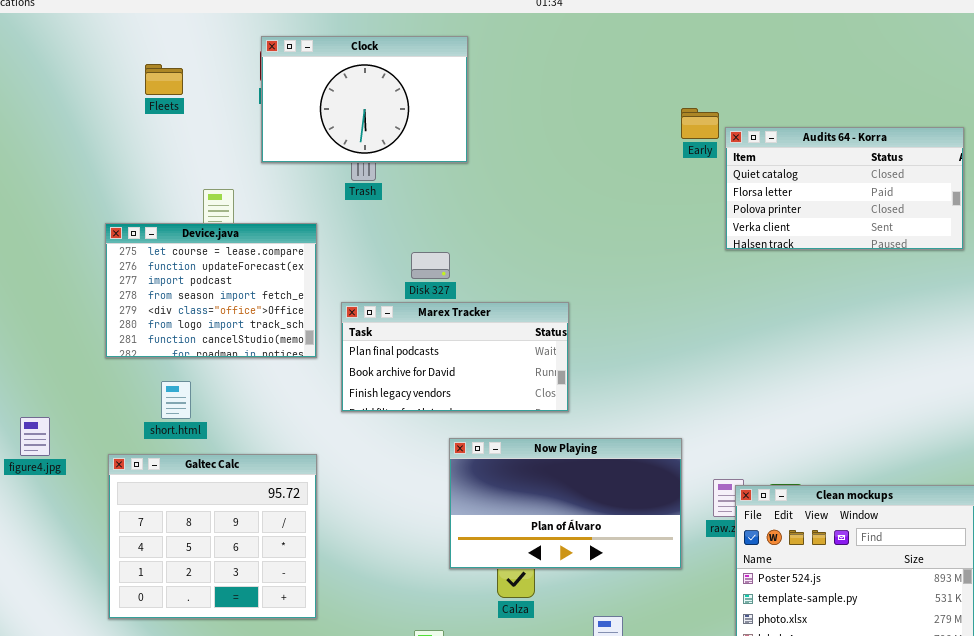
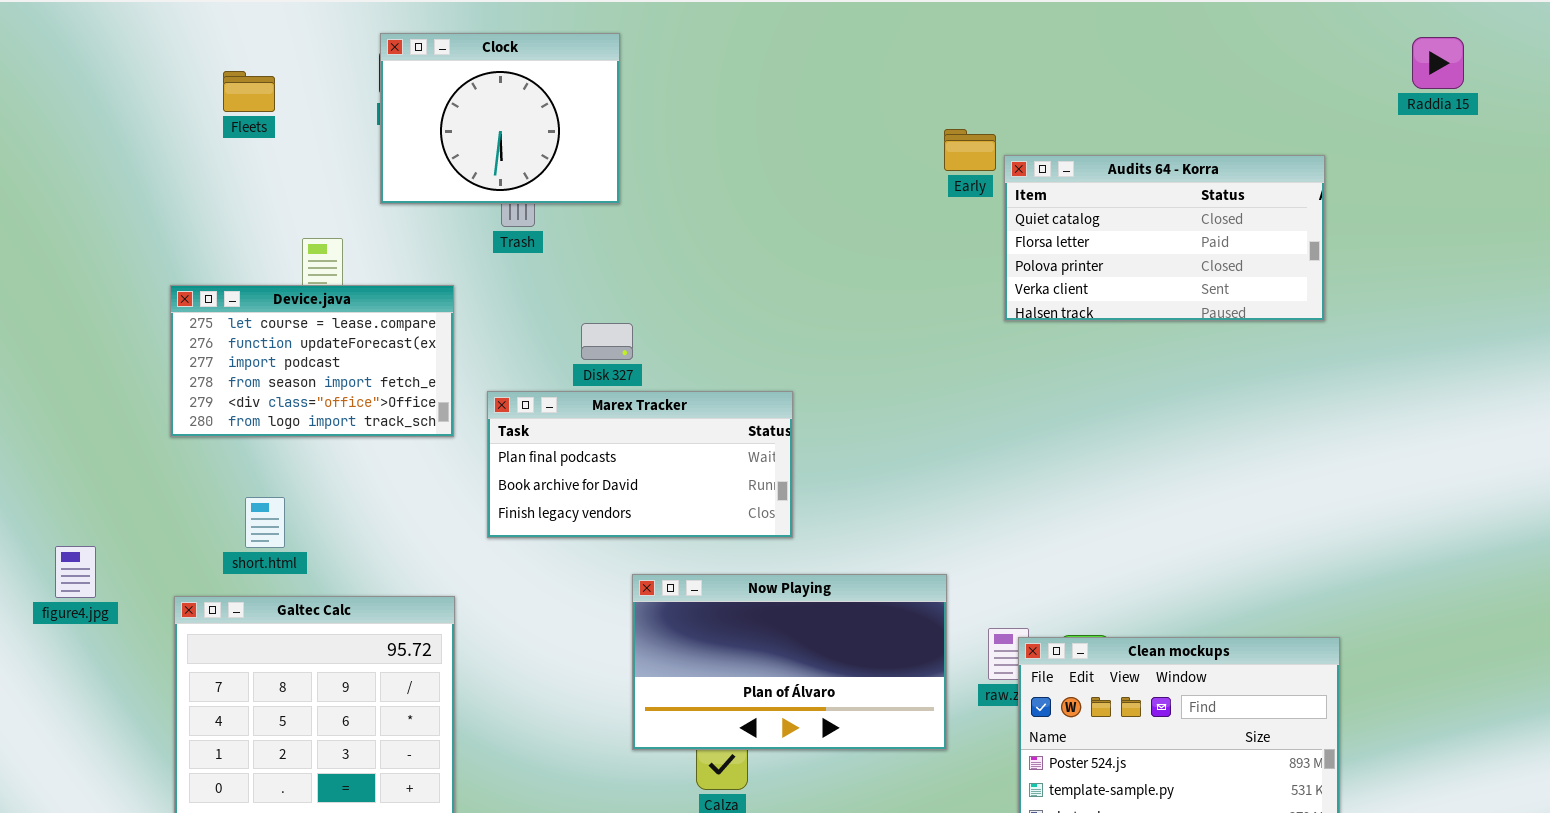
Clock: [261,36,468,163] -> [380,33,620,204], resized
Device.java: [105,223,317,358] -> [170,285,454,437], resized

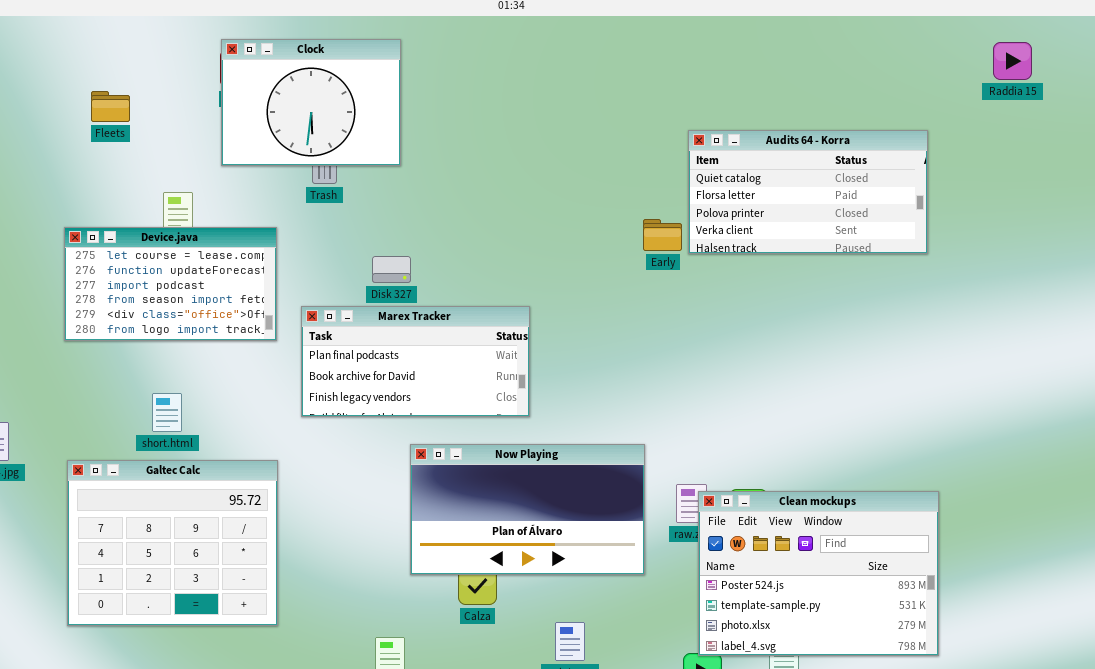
Fleets: [223,71,275,112] -> [91,91,130,122], moved
Early: [944,129,996,171] -> [643,219,682,251], moved
short.html: [245,497,285,548] -> [152,393,182,432], moved

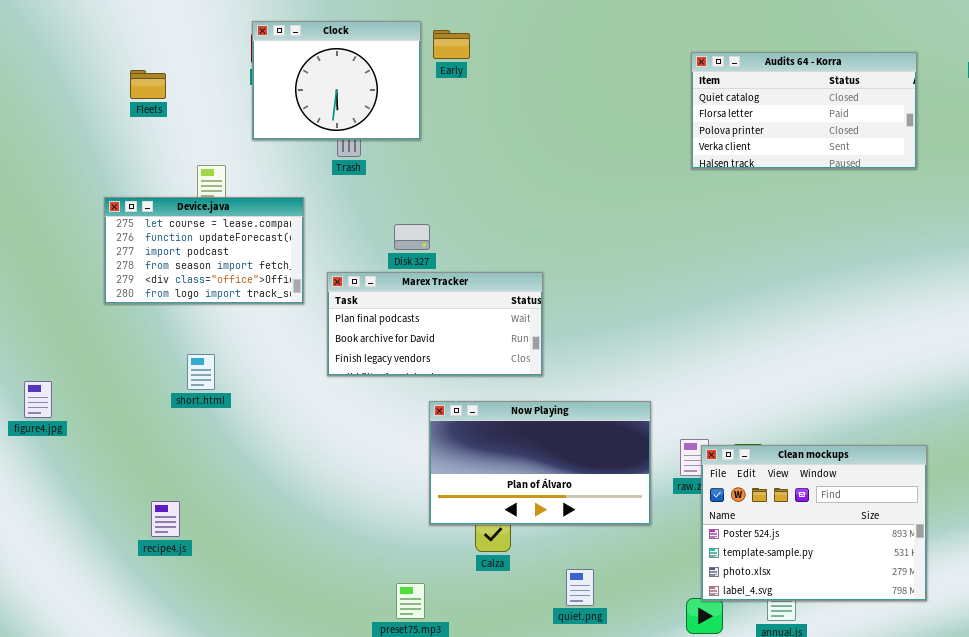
Audits 64 - Korra: [688,130,928,254] -> [691,52,917,169], moved
Early: [643,219,682,251] -> [433,30,470,59], moved
Galtec Calc: [67,460,278,626] -> none, closed

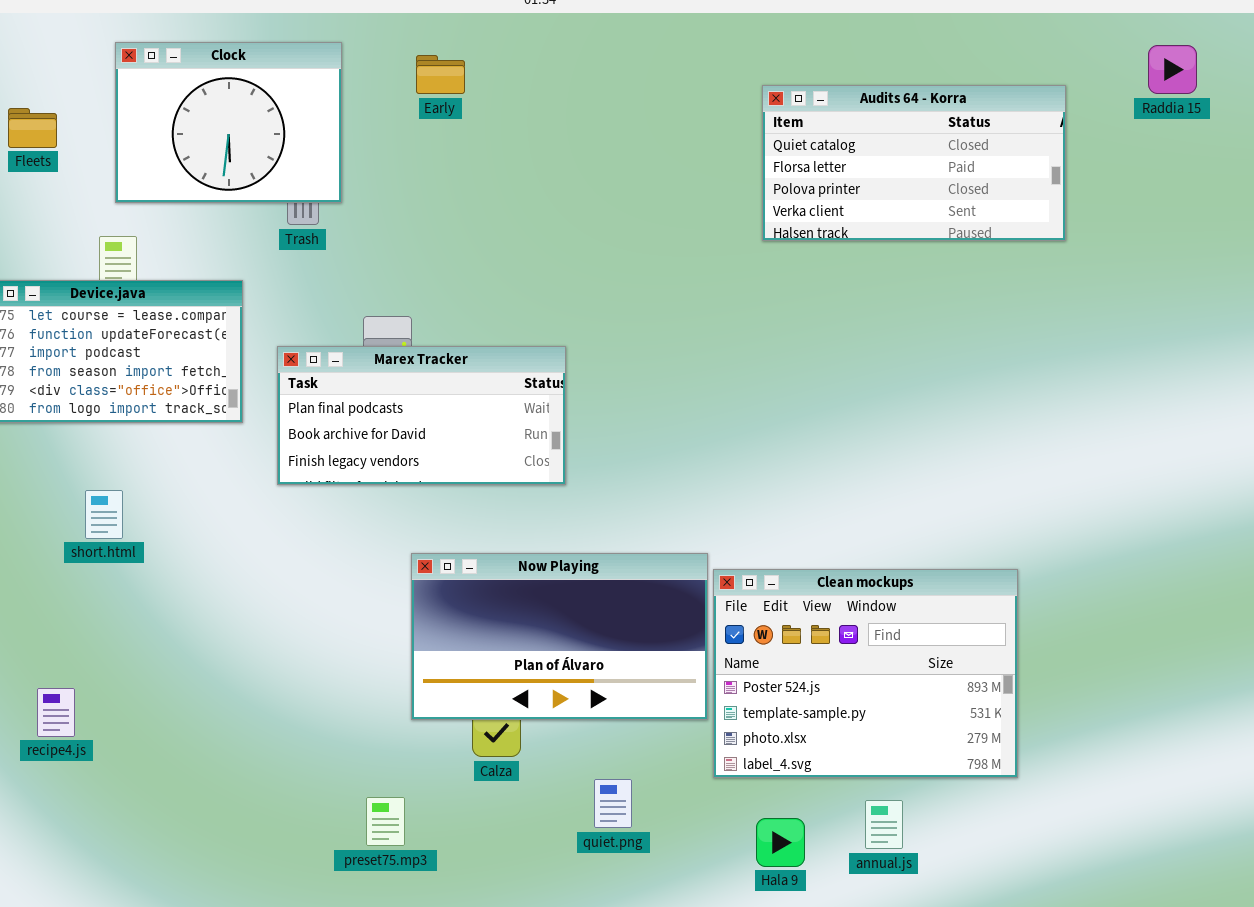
Clock: [252,21,421,140] -> [115,42,342,203], moved
Marex Tracker: [327,272,543,376] -> [277,346,566,485], moved
Clean mockups: [701,445,927,601] -> [713,569,1018,778], moved

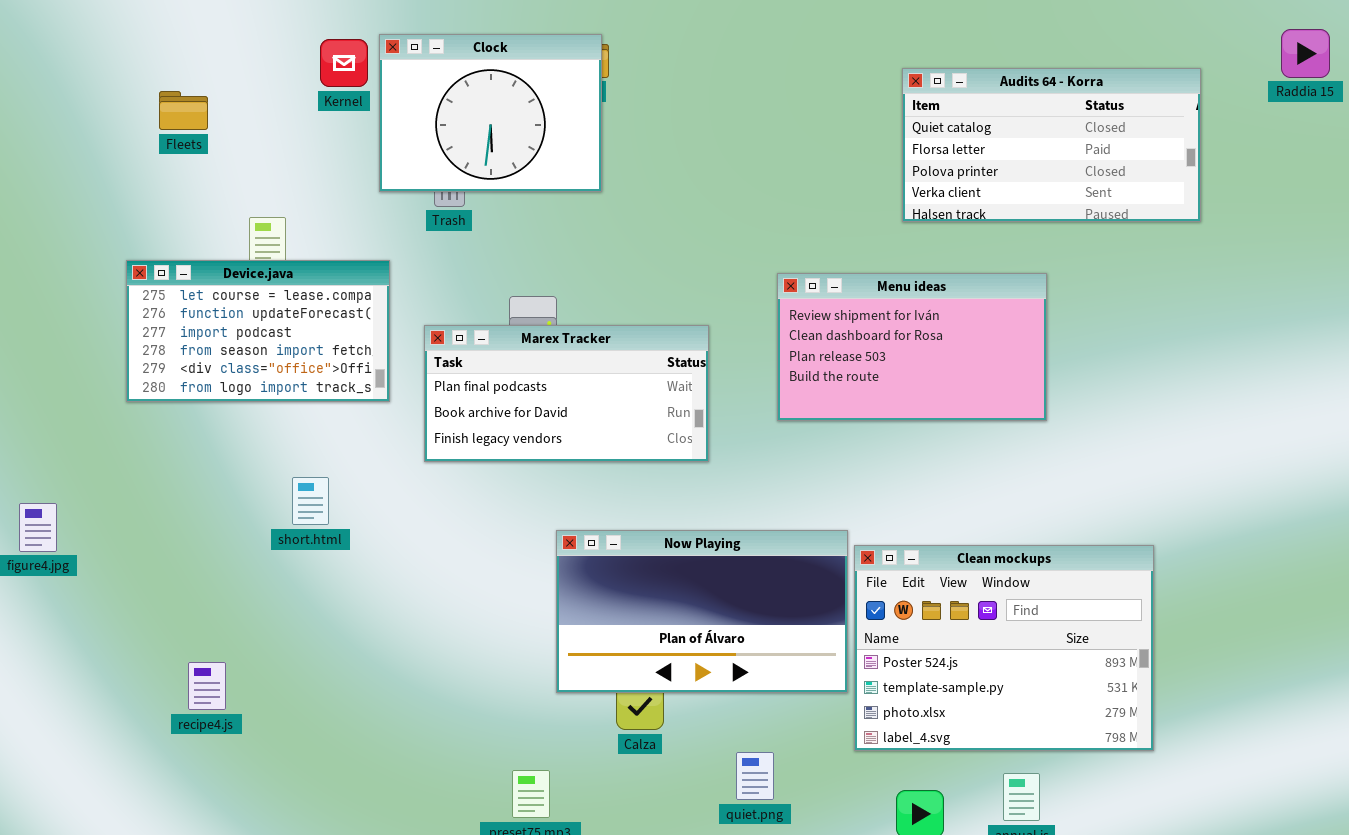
Clock: [115,42,342,203] -> [379,34,602,192], moved
Menu ideas: none -> [777,273,1047,421], opened
short.html: [85,490,123,539] -> [292,477,329,525], moved

